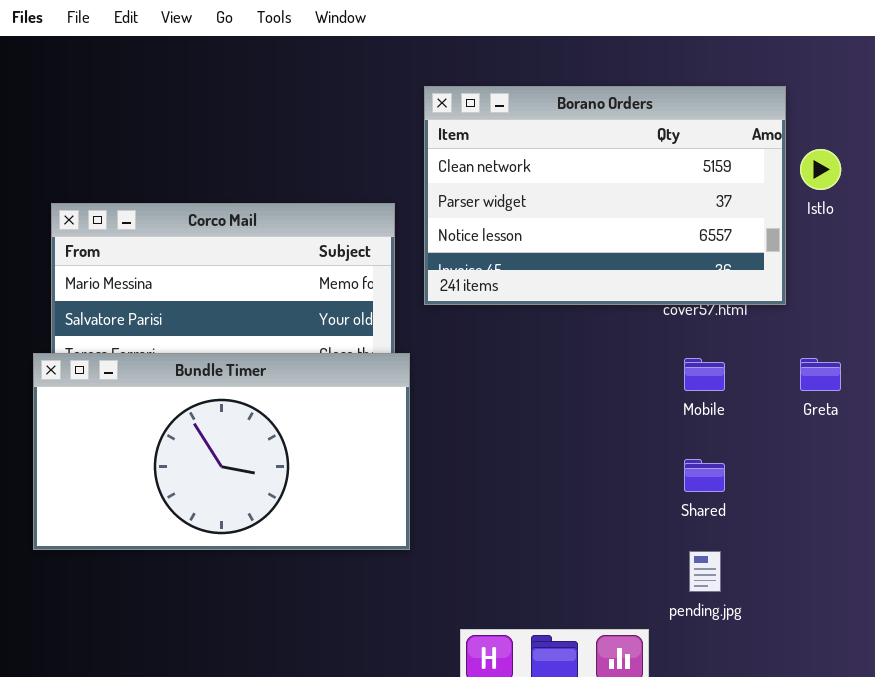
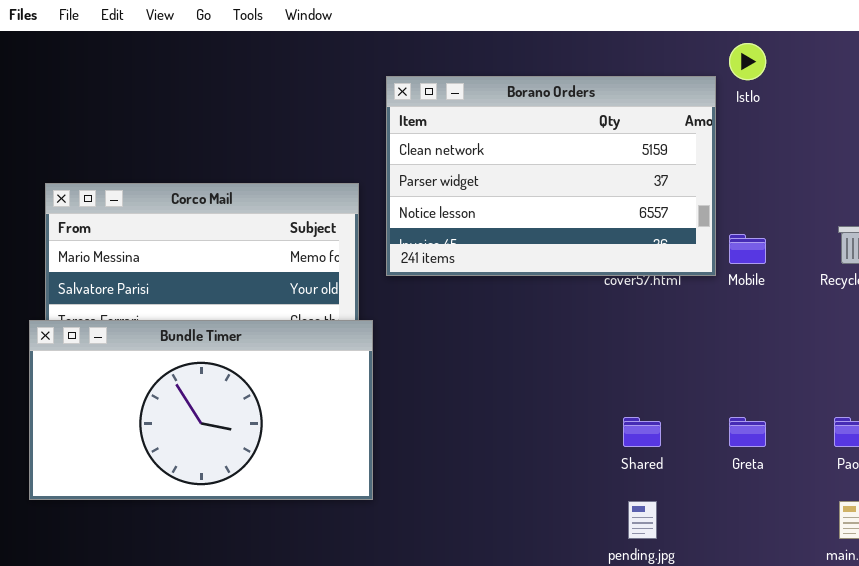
Istlo: [800,149,841,190] -> [729,43,766,80], moved
Mobile: [684,358,725,391] -> [729,234,766,264], moved
Greta: [800,358,841,391] -> [729,417,766,447], moved

